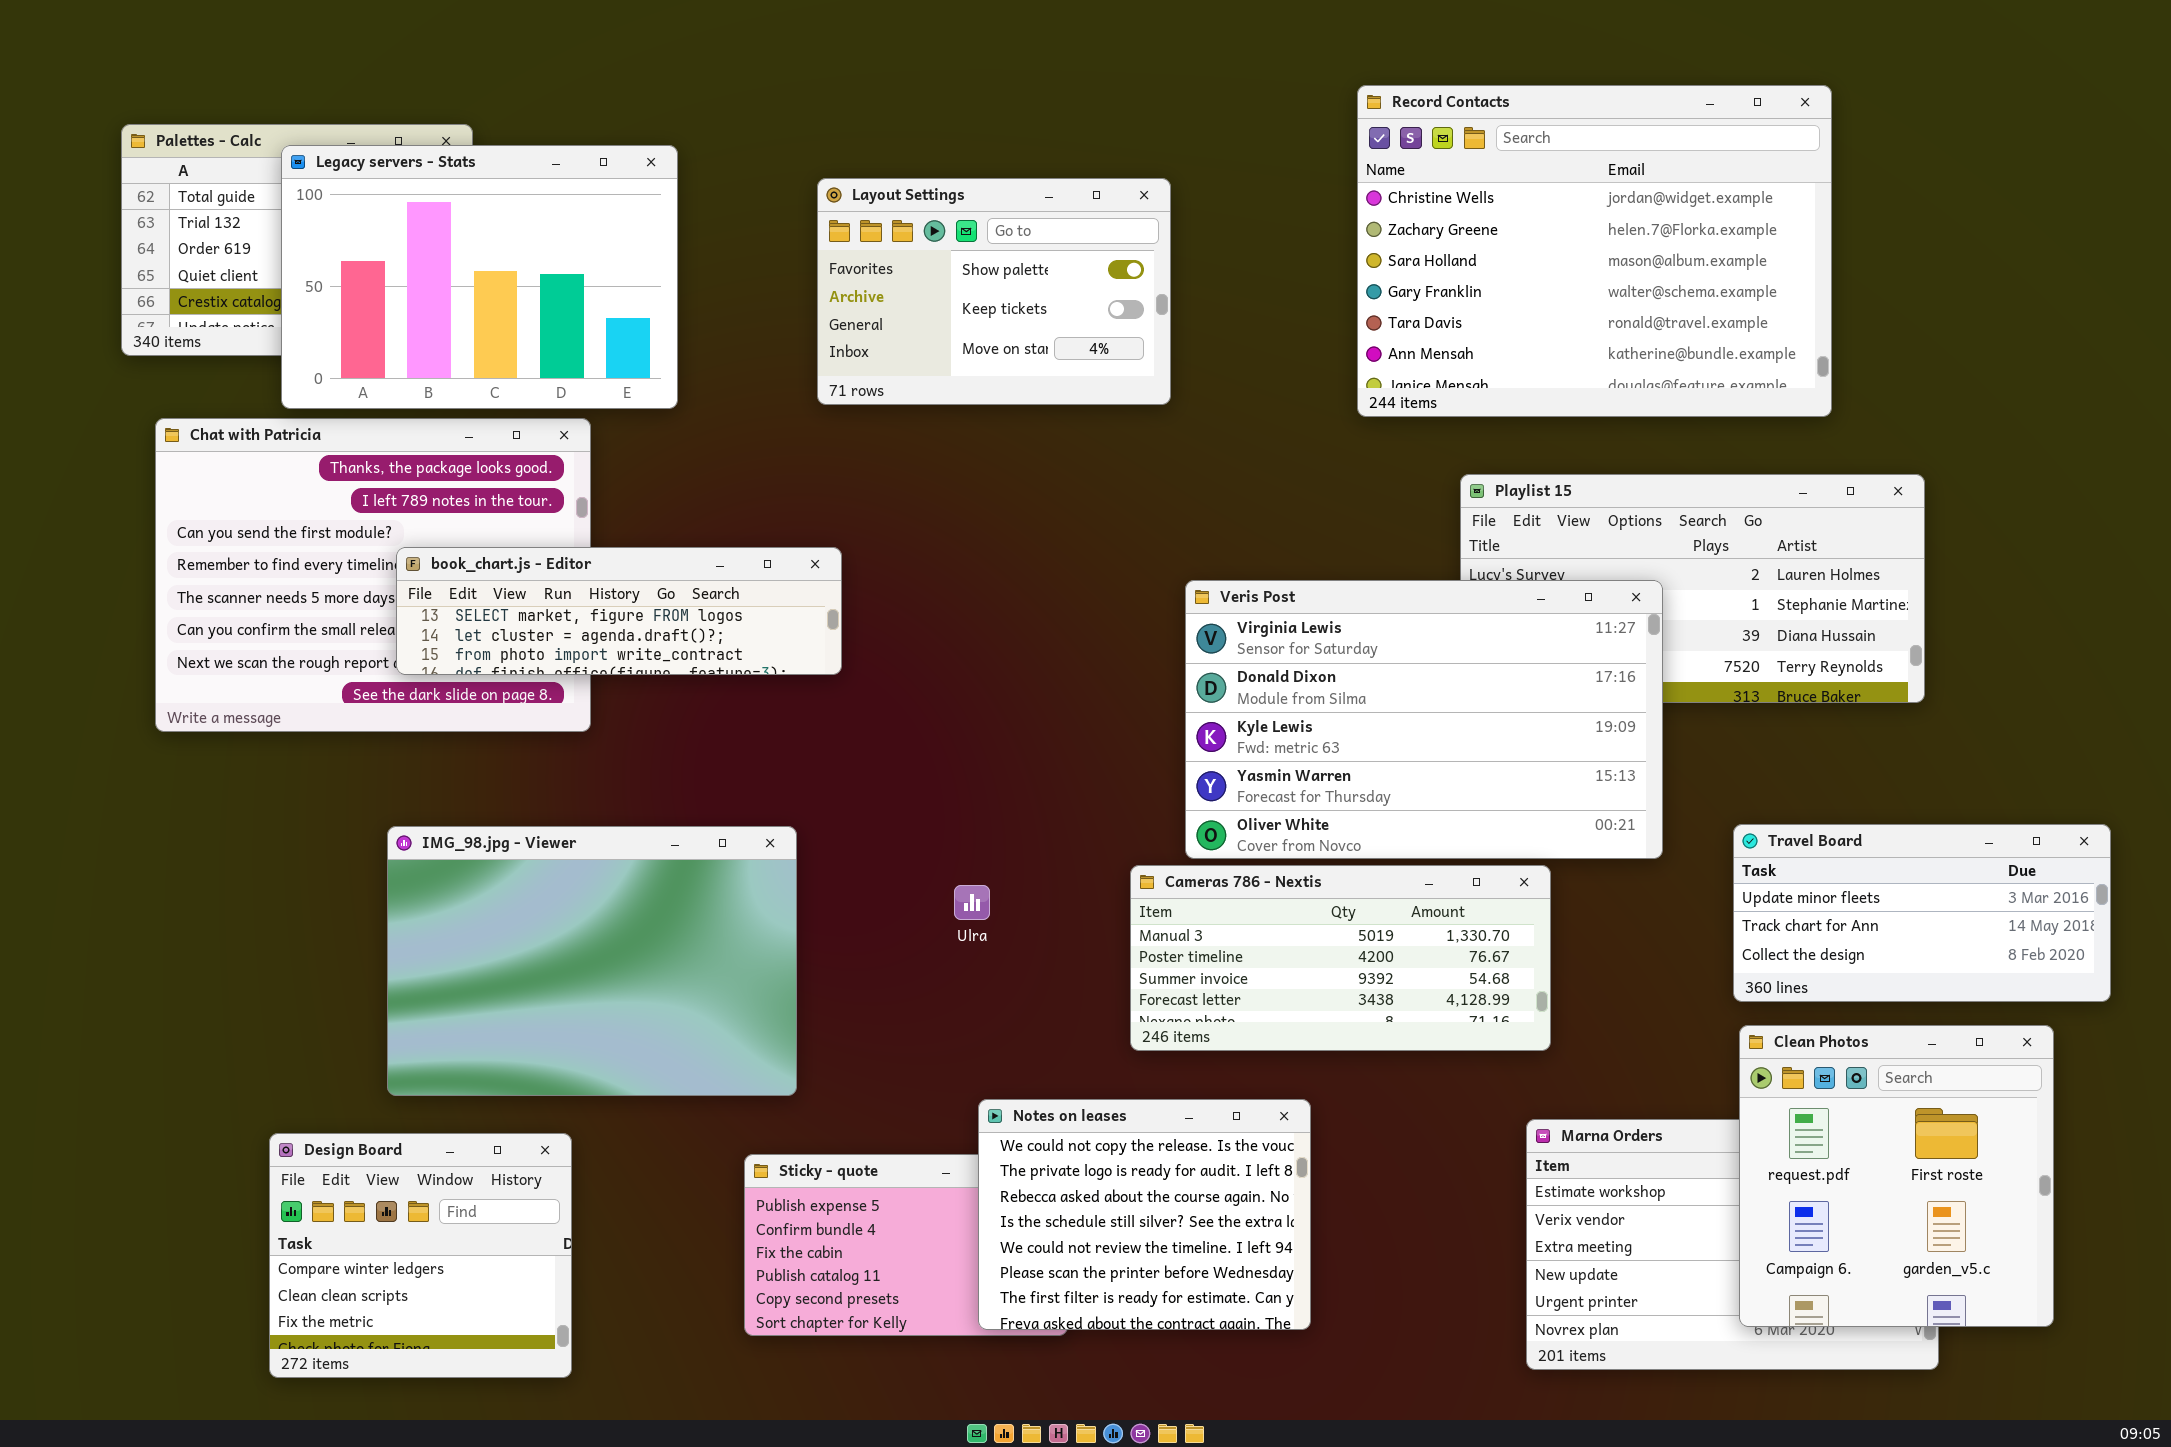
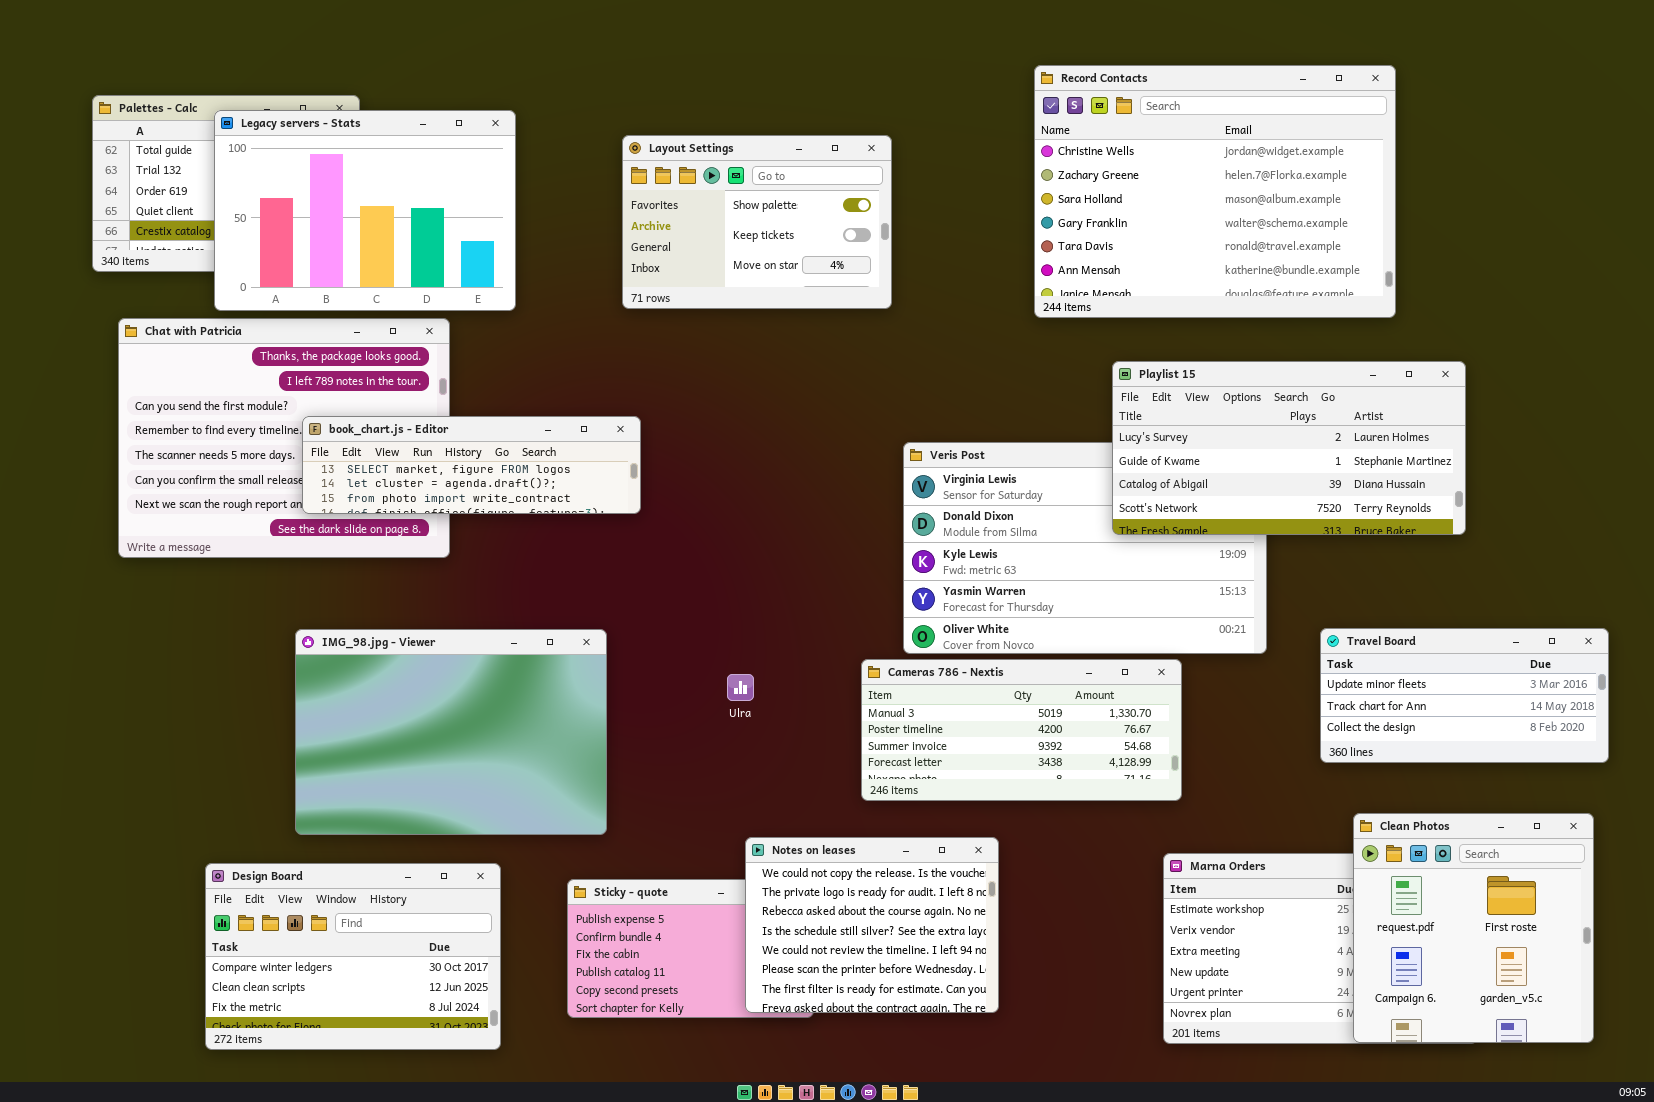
Playlist 15: [1460,474,1925,703] -> [1112,361,1466,535], raised
Clean Photos: [1739,1025,2054,1327] -> [1353,813,1594,1043], moved
Design Board: [269,1133,572,1378] -> [205,863,501,1050], resized

